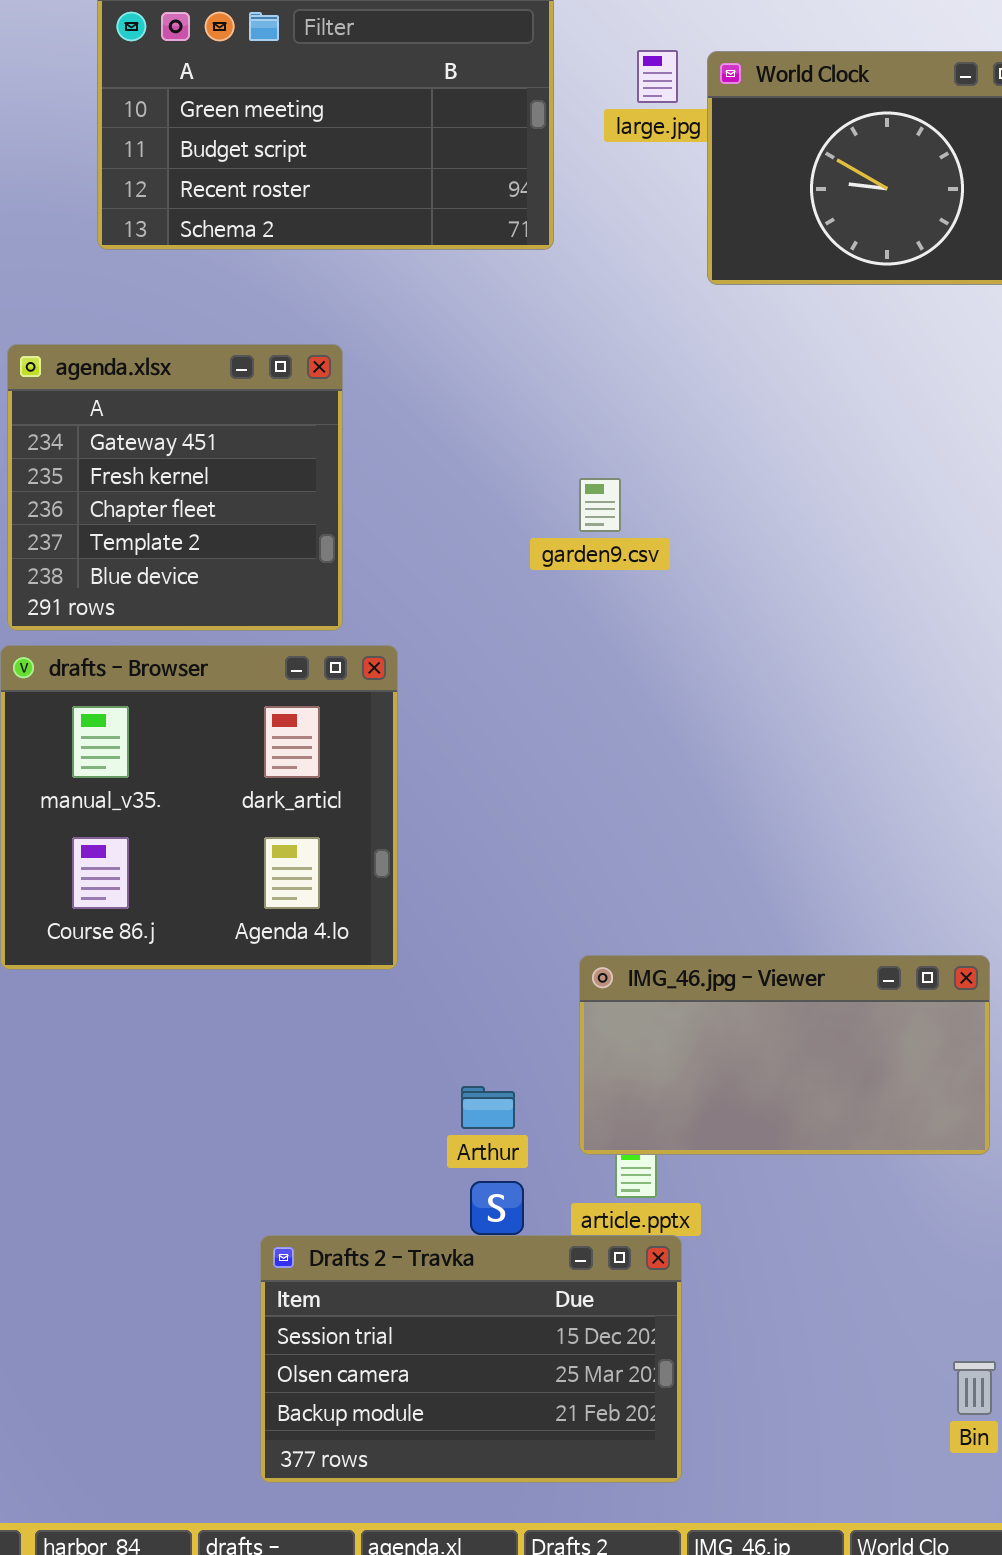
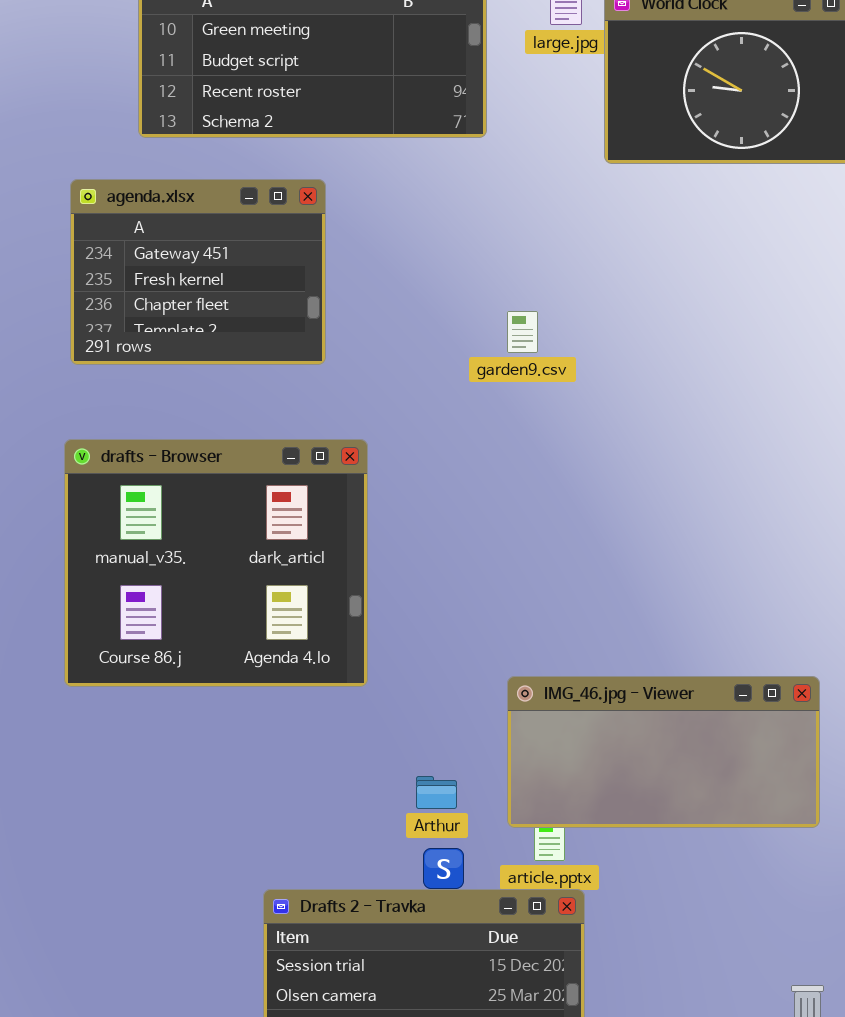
agenda.xlsx: [7,344,343,631] -> [70,179,326,365], moved, resized

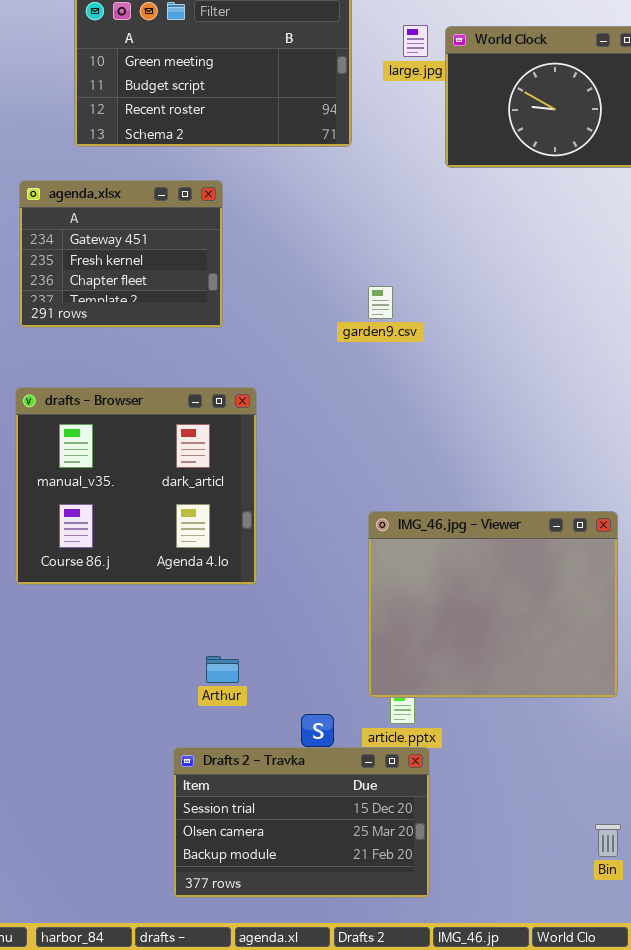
IMG_46.jpg - Viewer: [507,676,820,828] -> [368,511,618,698], resized
Arthur: [416,776,457,809] -> [206,656,239,683], moved

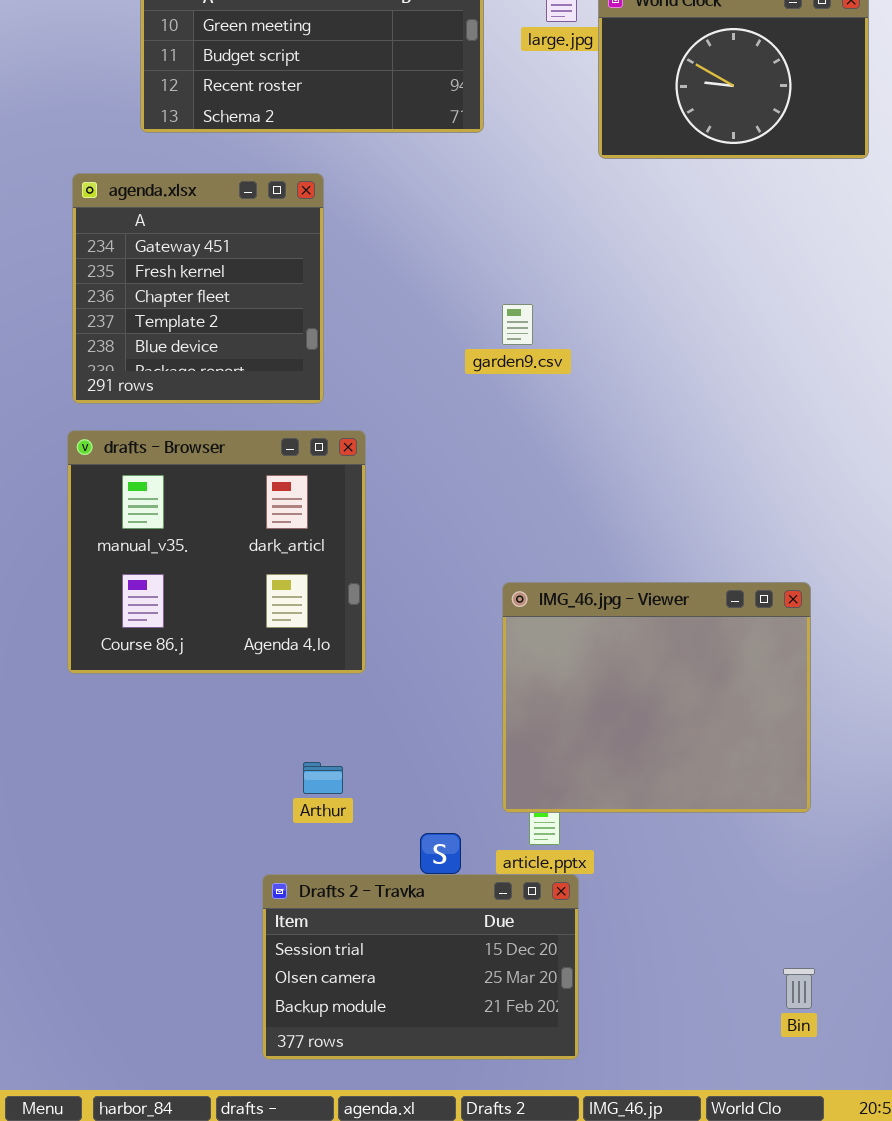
agenda.xlsx: [19,180,223,328] -> [72,173,324,404], resized

